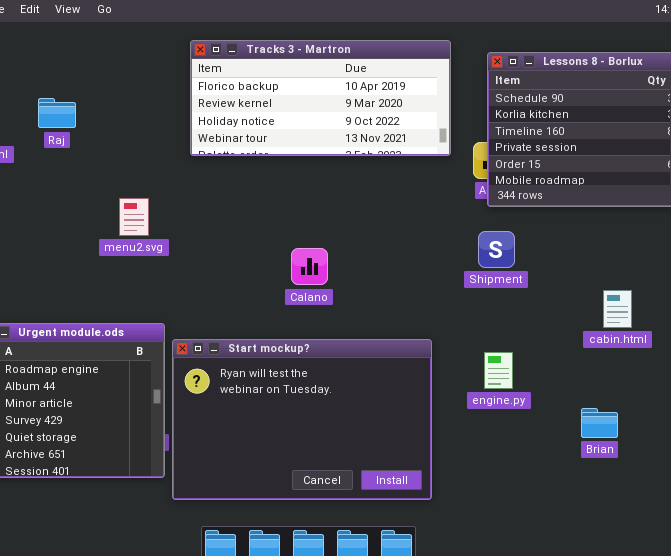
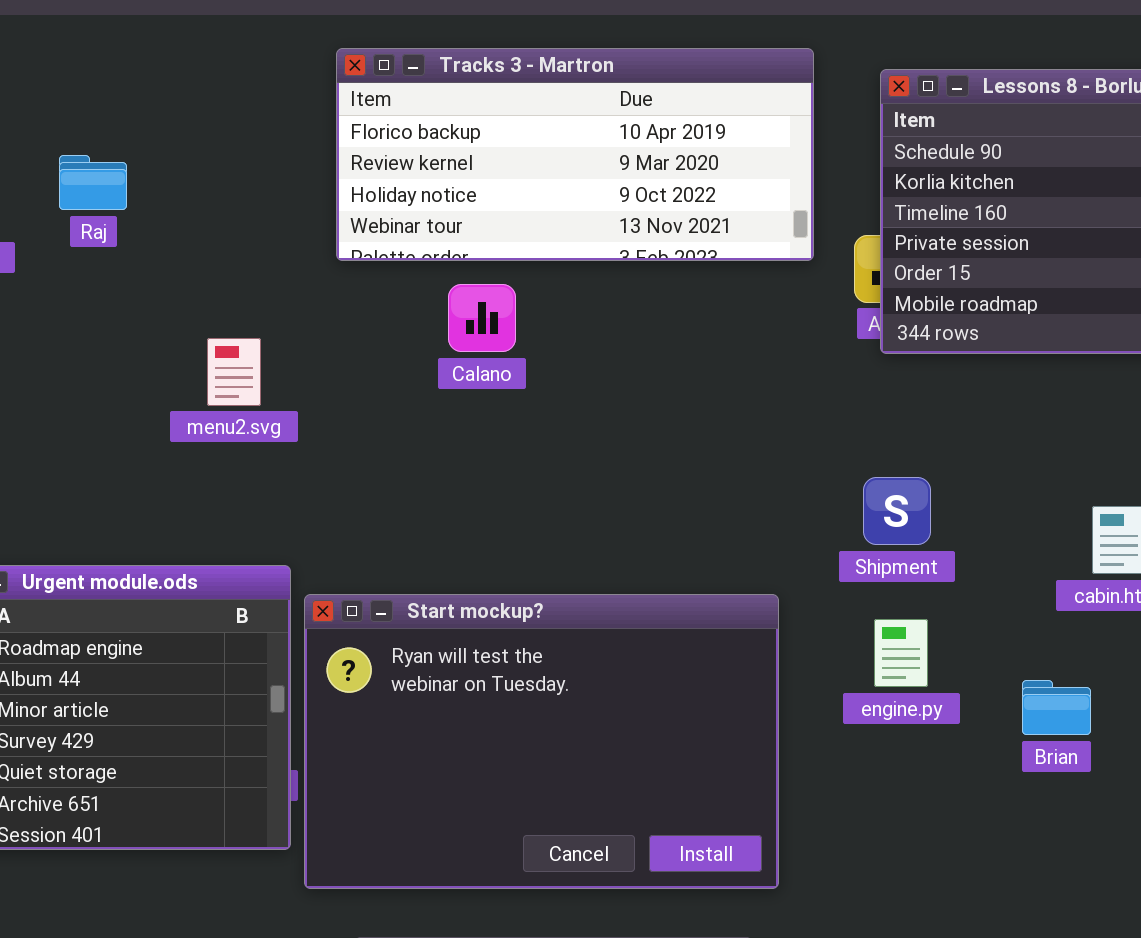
Shipment: [478,231,515,268] -> [863,477,931,545], moved
Calano: [291,248,328,285] -> [448,284,516,352], moved
Brian: [581,408,618,438] -> [1022,680,1091,735], moved

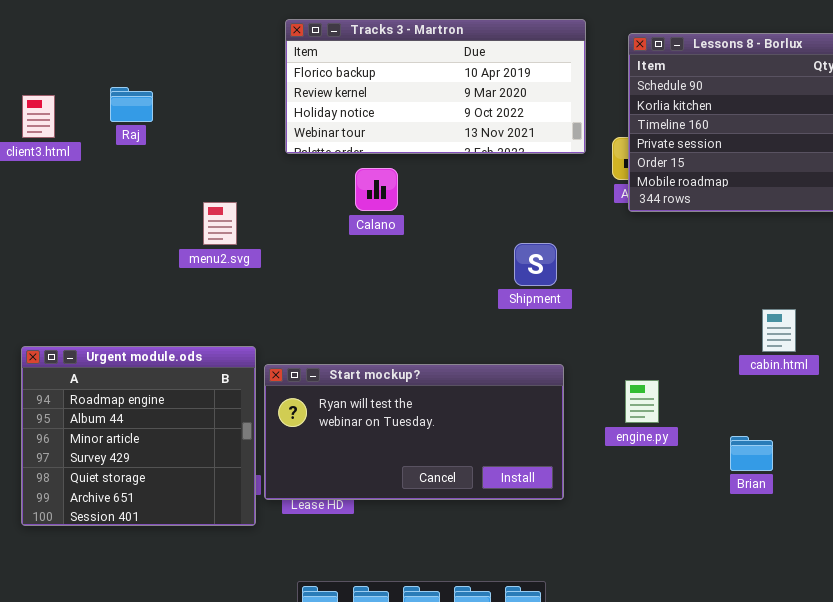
Shipment: [863,477,931,545] -> [514,243,557,286], moved
Start mockup?: [304,594,779,889] -> [264,364,564,500], resized
Brian: [1022,680,1091,735] -> [730,436,773,471], moved

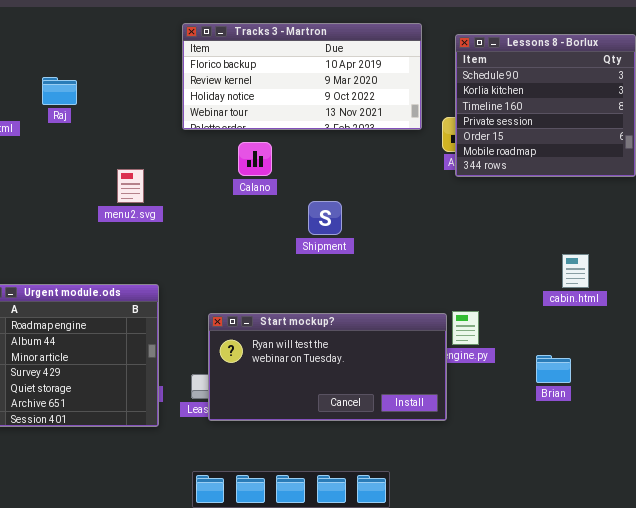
Shipment: [514,243,557,286] -> [308,201,342,235], moved
Start mockup?: [264,364,564,500] -> [208,313,447,421], moved

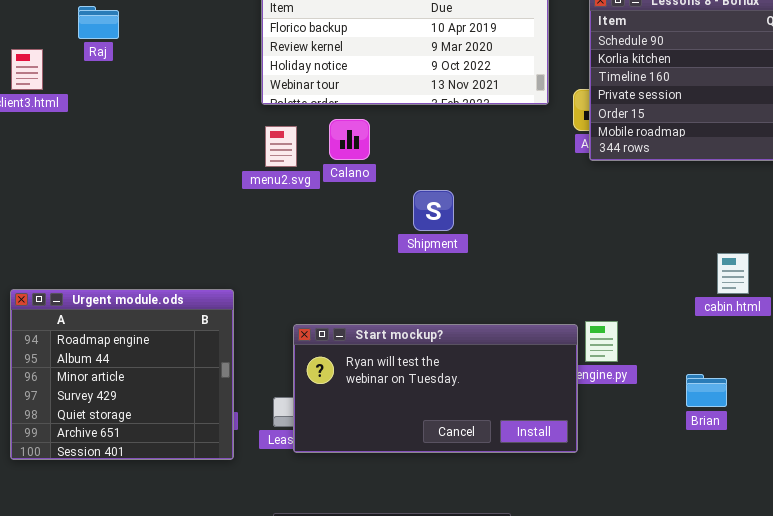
Raj: [42,77,77,105] -> [78,6,119,39], moved
menu2.svg: [117,169,144,203] -> [265,126,297,167], moved

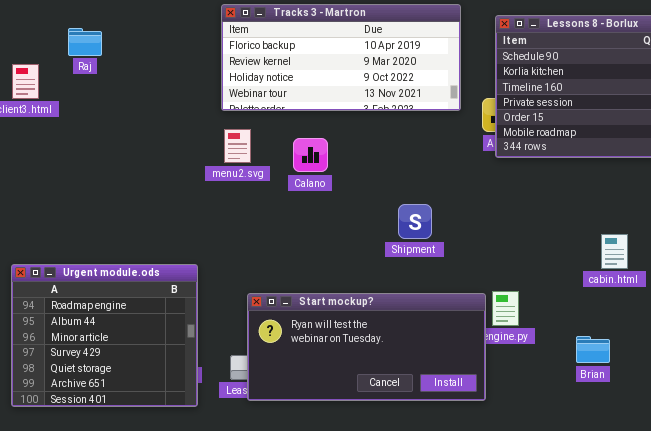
Calano: [329,119,370,160] -> [293,138,328,172], moved
Shipment: [413,190,454,231] -> [398,204,432,239], moved

